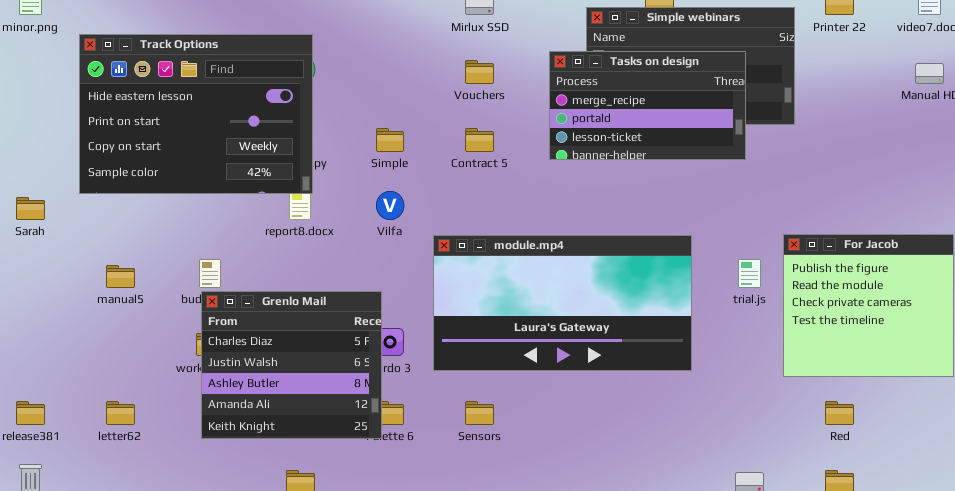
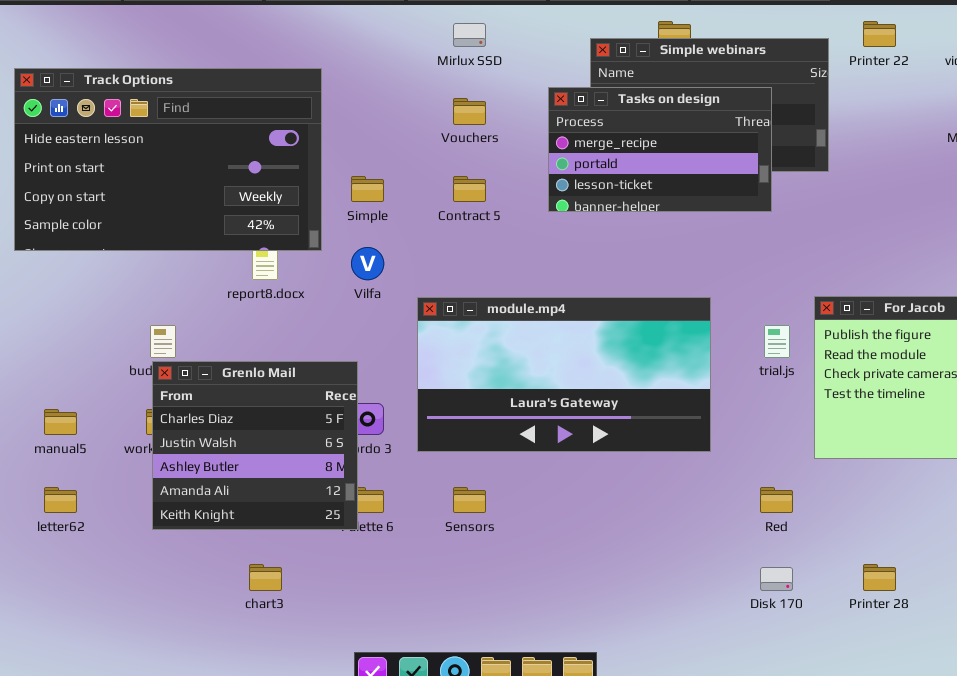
Track Options: [79,34,313,194] -> [14,68,322,251], resized
manual5: [106,265,135,288] -> [44,409,77,435], moved
Red: [825,401,854,425] -> [760,487,793,513], moved

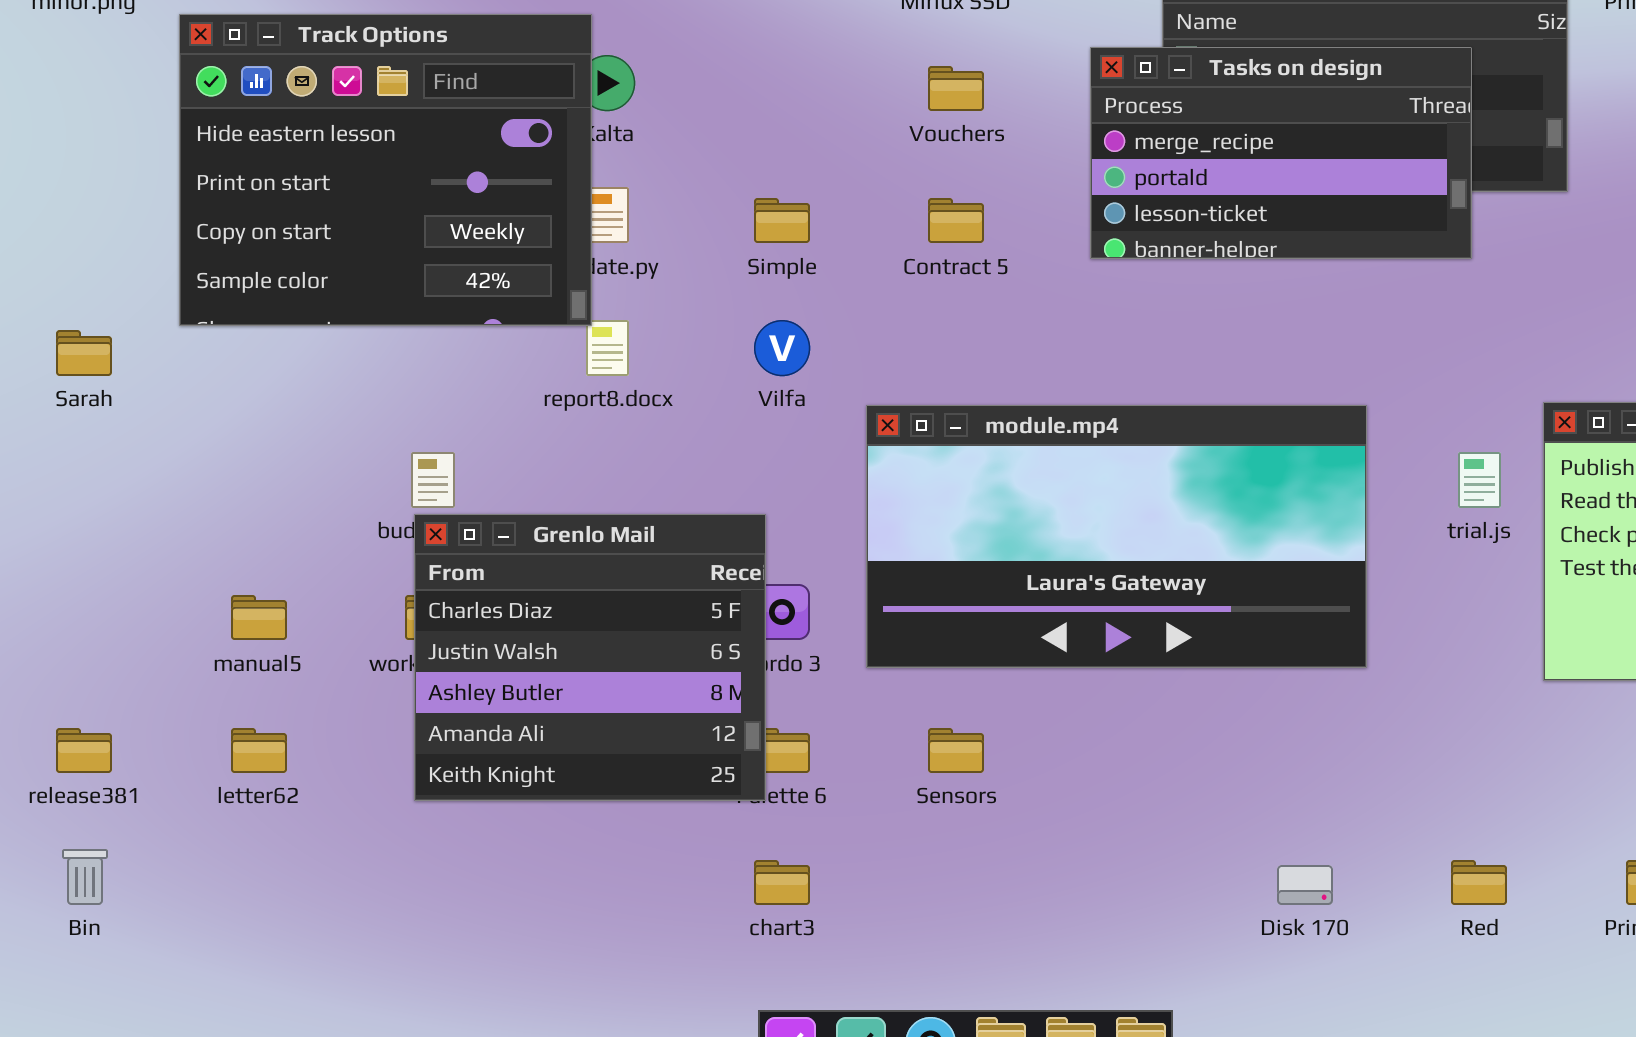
Track Options: [14,68,322,251] -> [179,14,592,326], resized
Red: [760,487,793,513] -> [1451,860,1507,905], moved
chart3: [249,564,282,591] -> [754,860,810,905], moved
Disk 170: [760,567,793,591] -> [1277,865,1333,905], moved

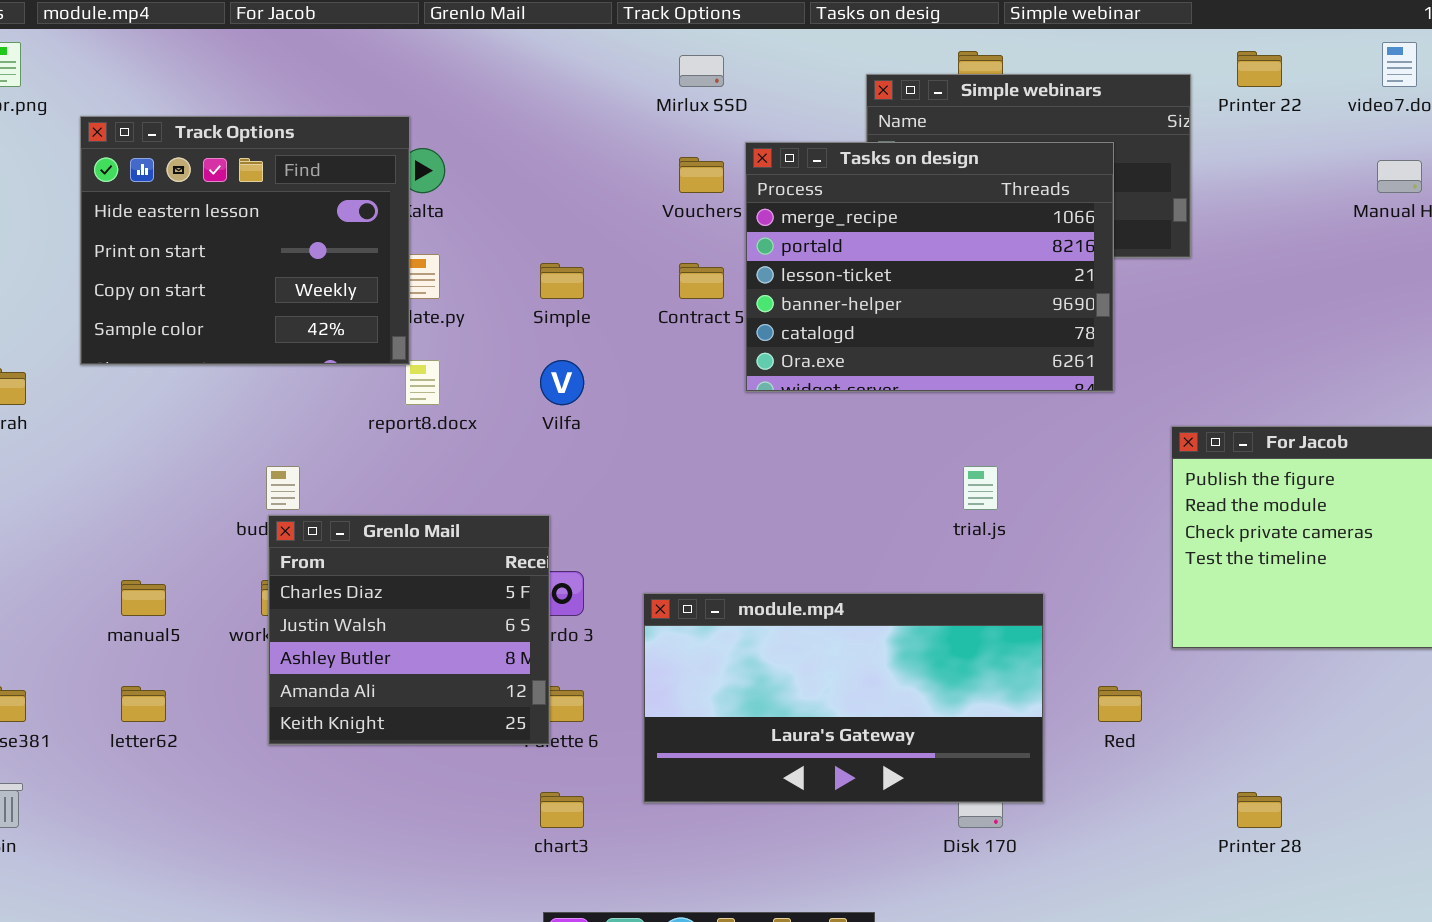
Tasks on design: [1090,47,1472,259] -> [745,142,1114,392], resized
module.mp4: [866,405,1367,668] -> [643,593,1044,803], moved
trial.js: [1458,452,1501,508] -> [963,466,998,510], moved
Red: [1451,860,1507,905] -> [1098,686,1142,722], moved

